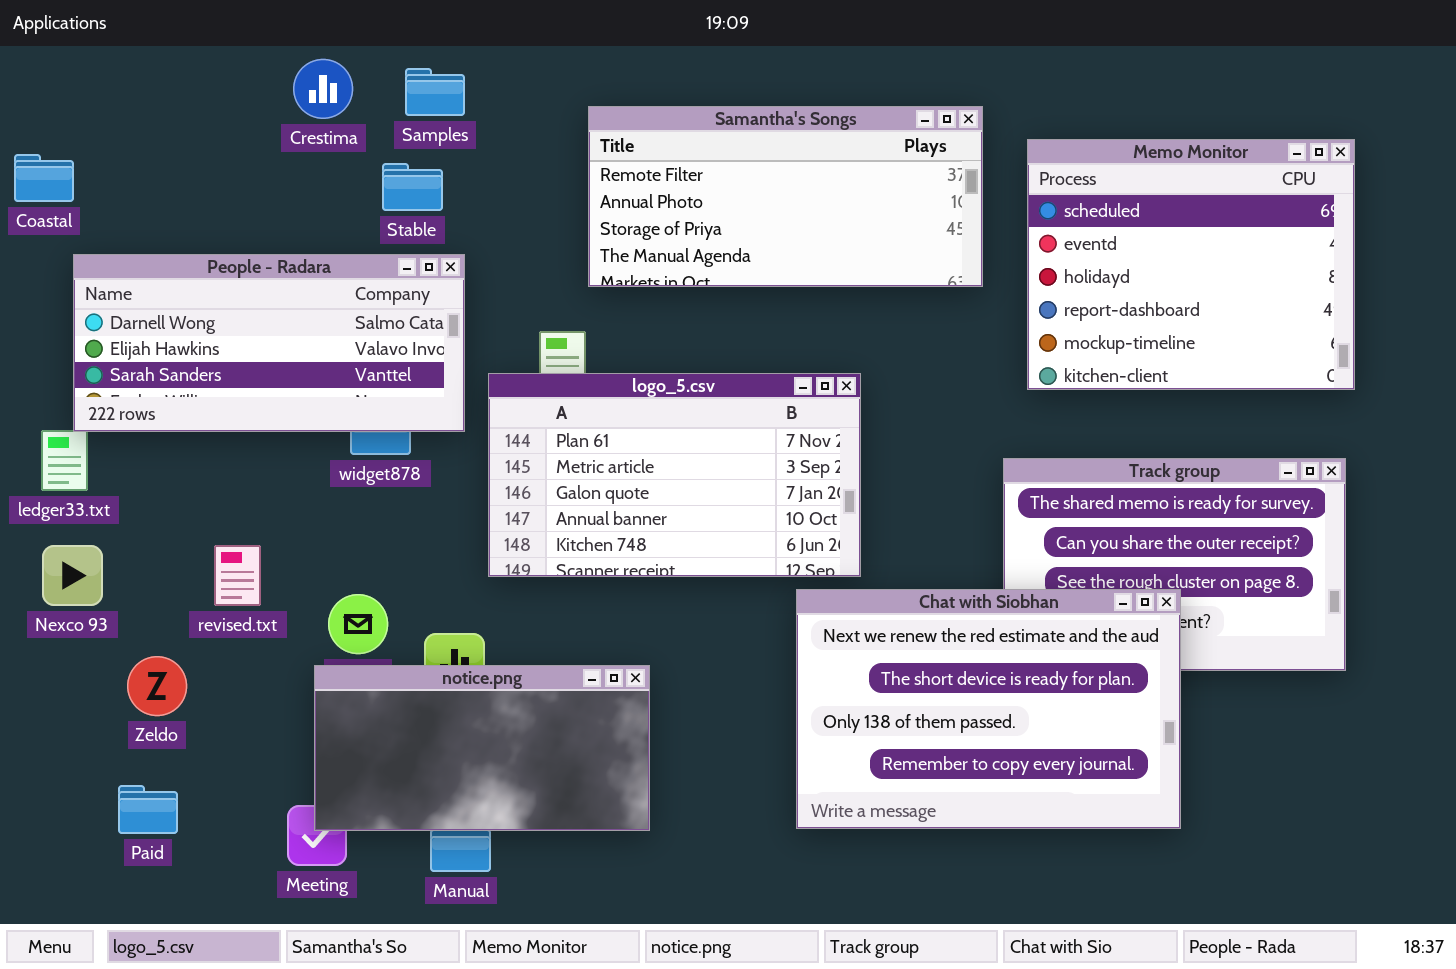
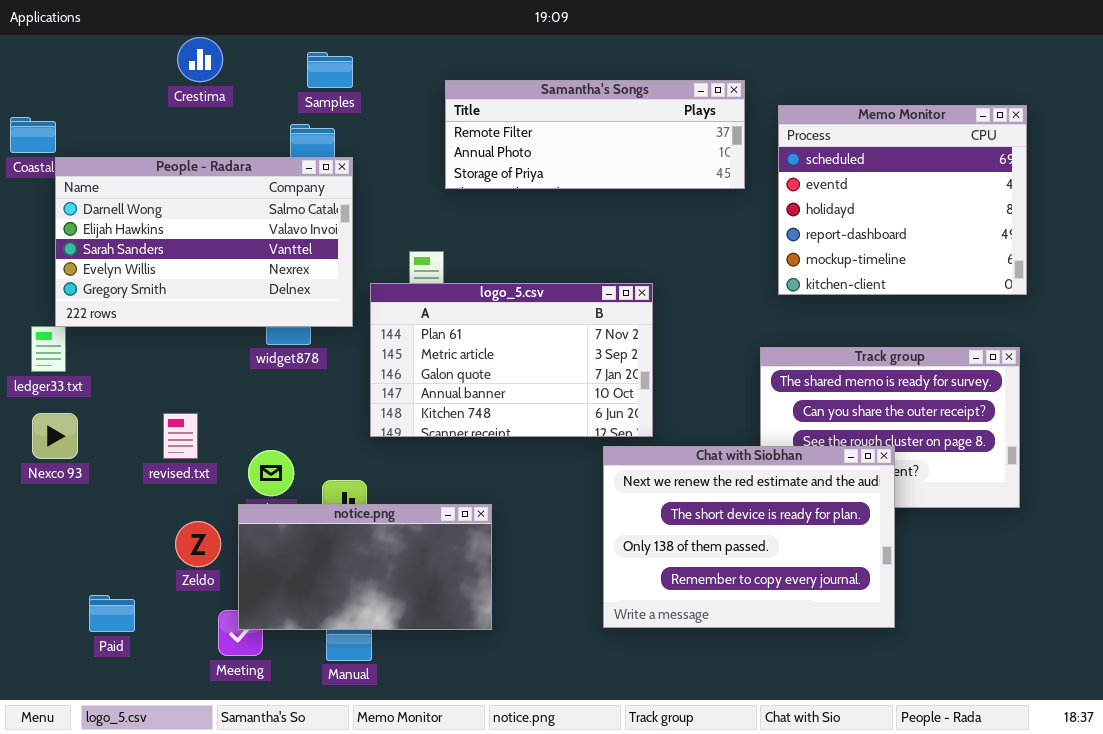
Crestima: [293,59,353,119] -> [177,37,223,82], moved
Samantha's Songs: [588,106,983,287] -> [445,80,745,189], resized
People - Radara: [73,254,465,432] -> [55,157,353,327], resized
Zeldo: [127,656,187,716] -> [175,521,221,567], moved

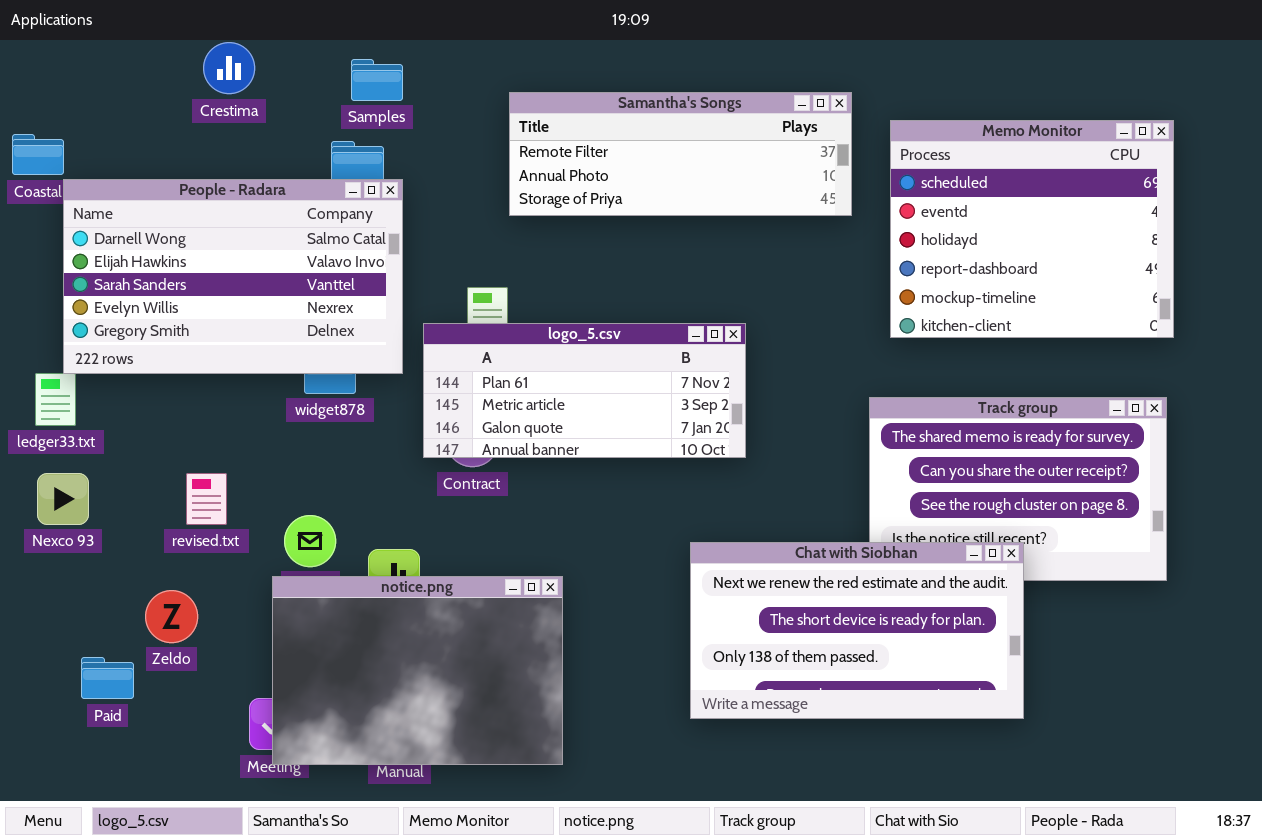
logo_5.csv: [370,283,653,437] -> [423,323,746,458], resized
Chat with Siobhan: [603,446,895,628] -> [690,542,1024,719], resized
notice.png: [238,504,492,630] -> [272,576,563,765], resized
Zeldo: [175,521,221,567] -> [145,590,198,643], moved
Paid: [89,595,135,632] -> [81,657,134,699], moved

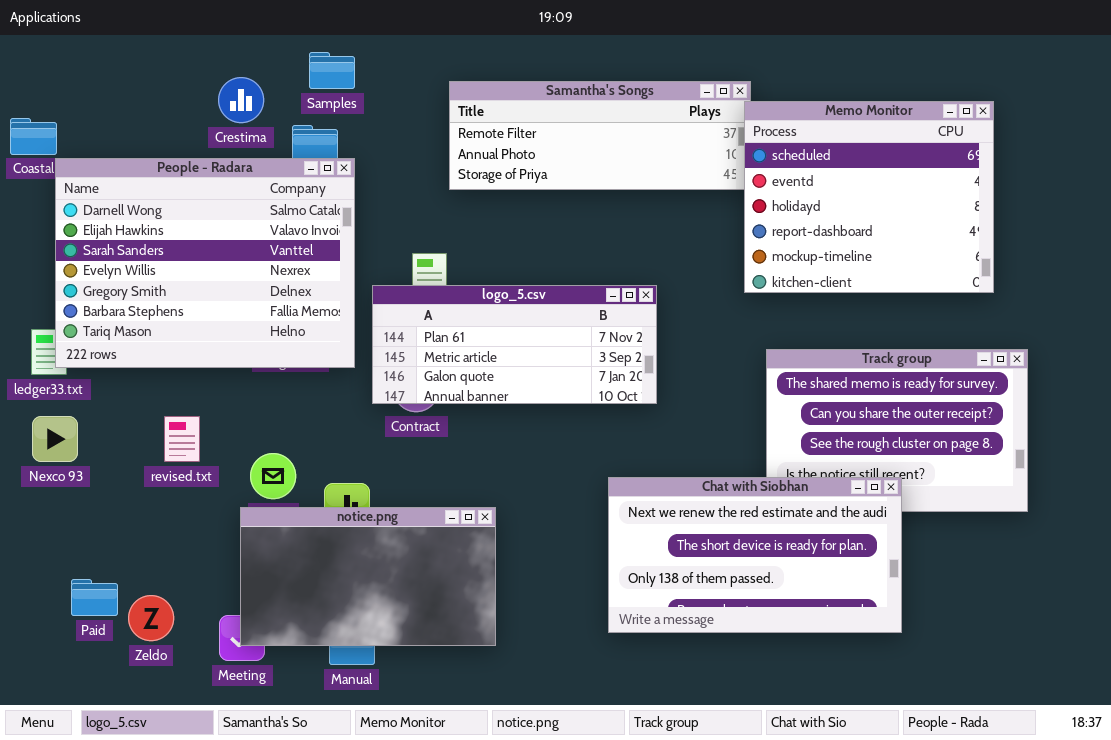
Crestima: [203,42,255,94] -> [218,77,264,123], moved
Memo Monitor: [890,120,1174,338] -> [744,101,994,293], moved
People - Radara: [63,179,403,374] -> [55,158,355,368], resized
notice.png: [272,576,563,765] -> [240,507,496,646], resized
Zeldo: [145,590,198,643] -> [128,595,174,641], moved

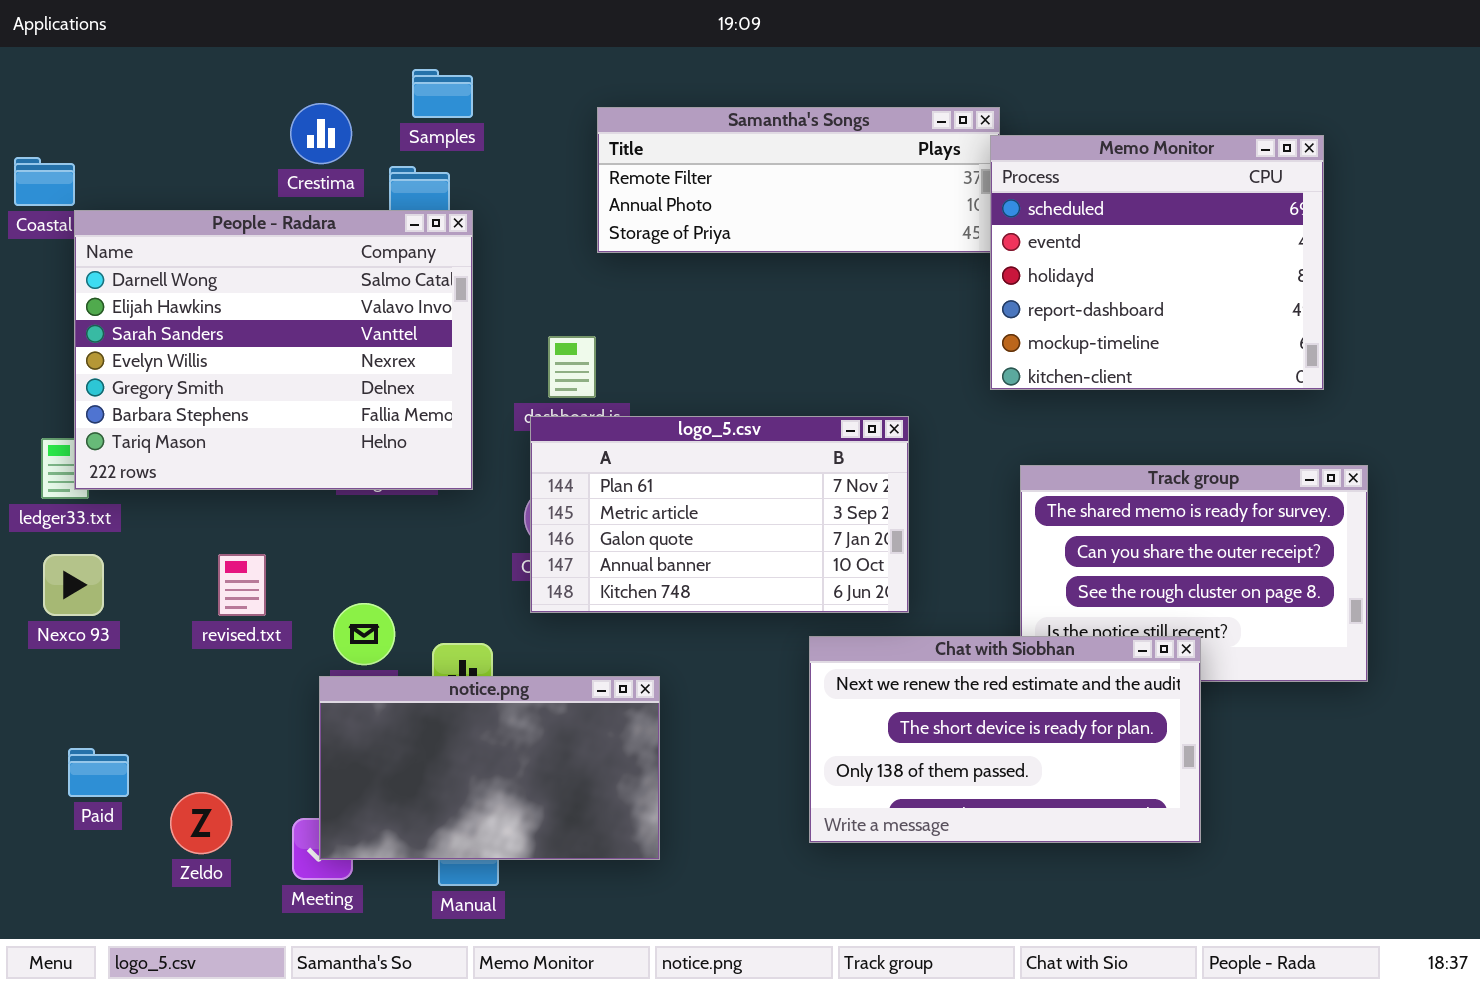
logo_5.csv: [372,285,657,404] -> [530,416,909,613], moved, resized
Paid: [71,579,118,616] -> [68,748,129,797], moved

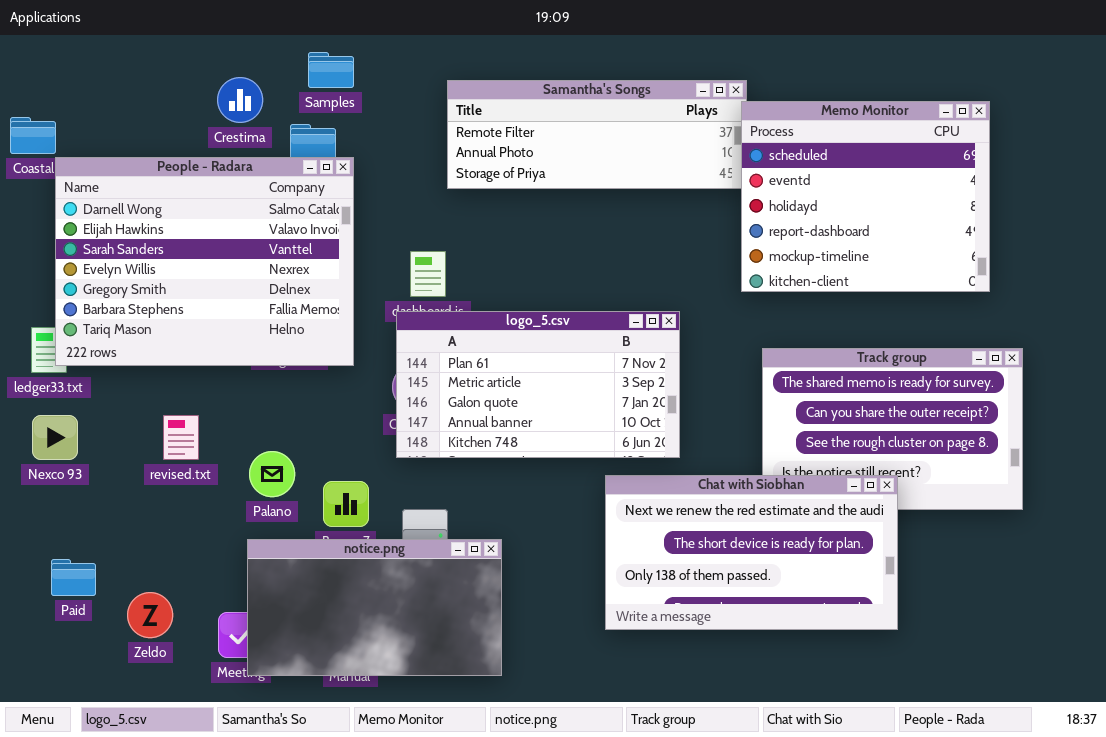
notice.png: [319,676,660,860] -> [247,539,502,676], moved

